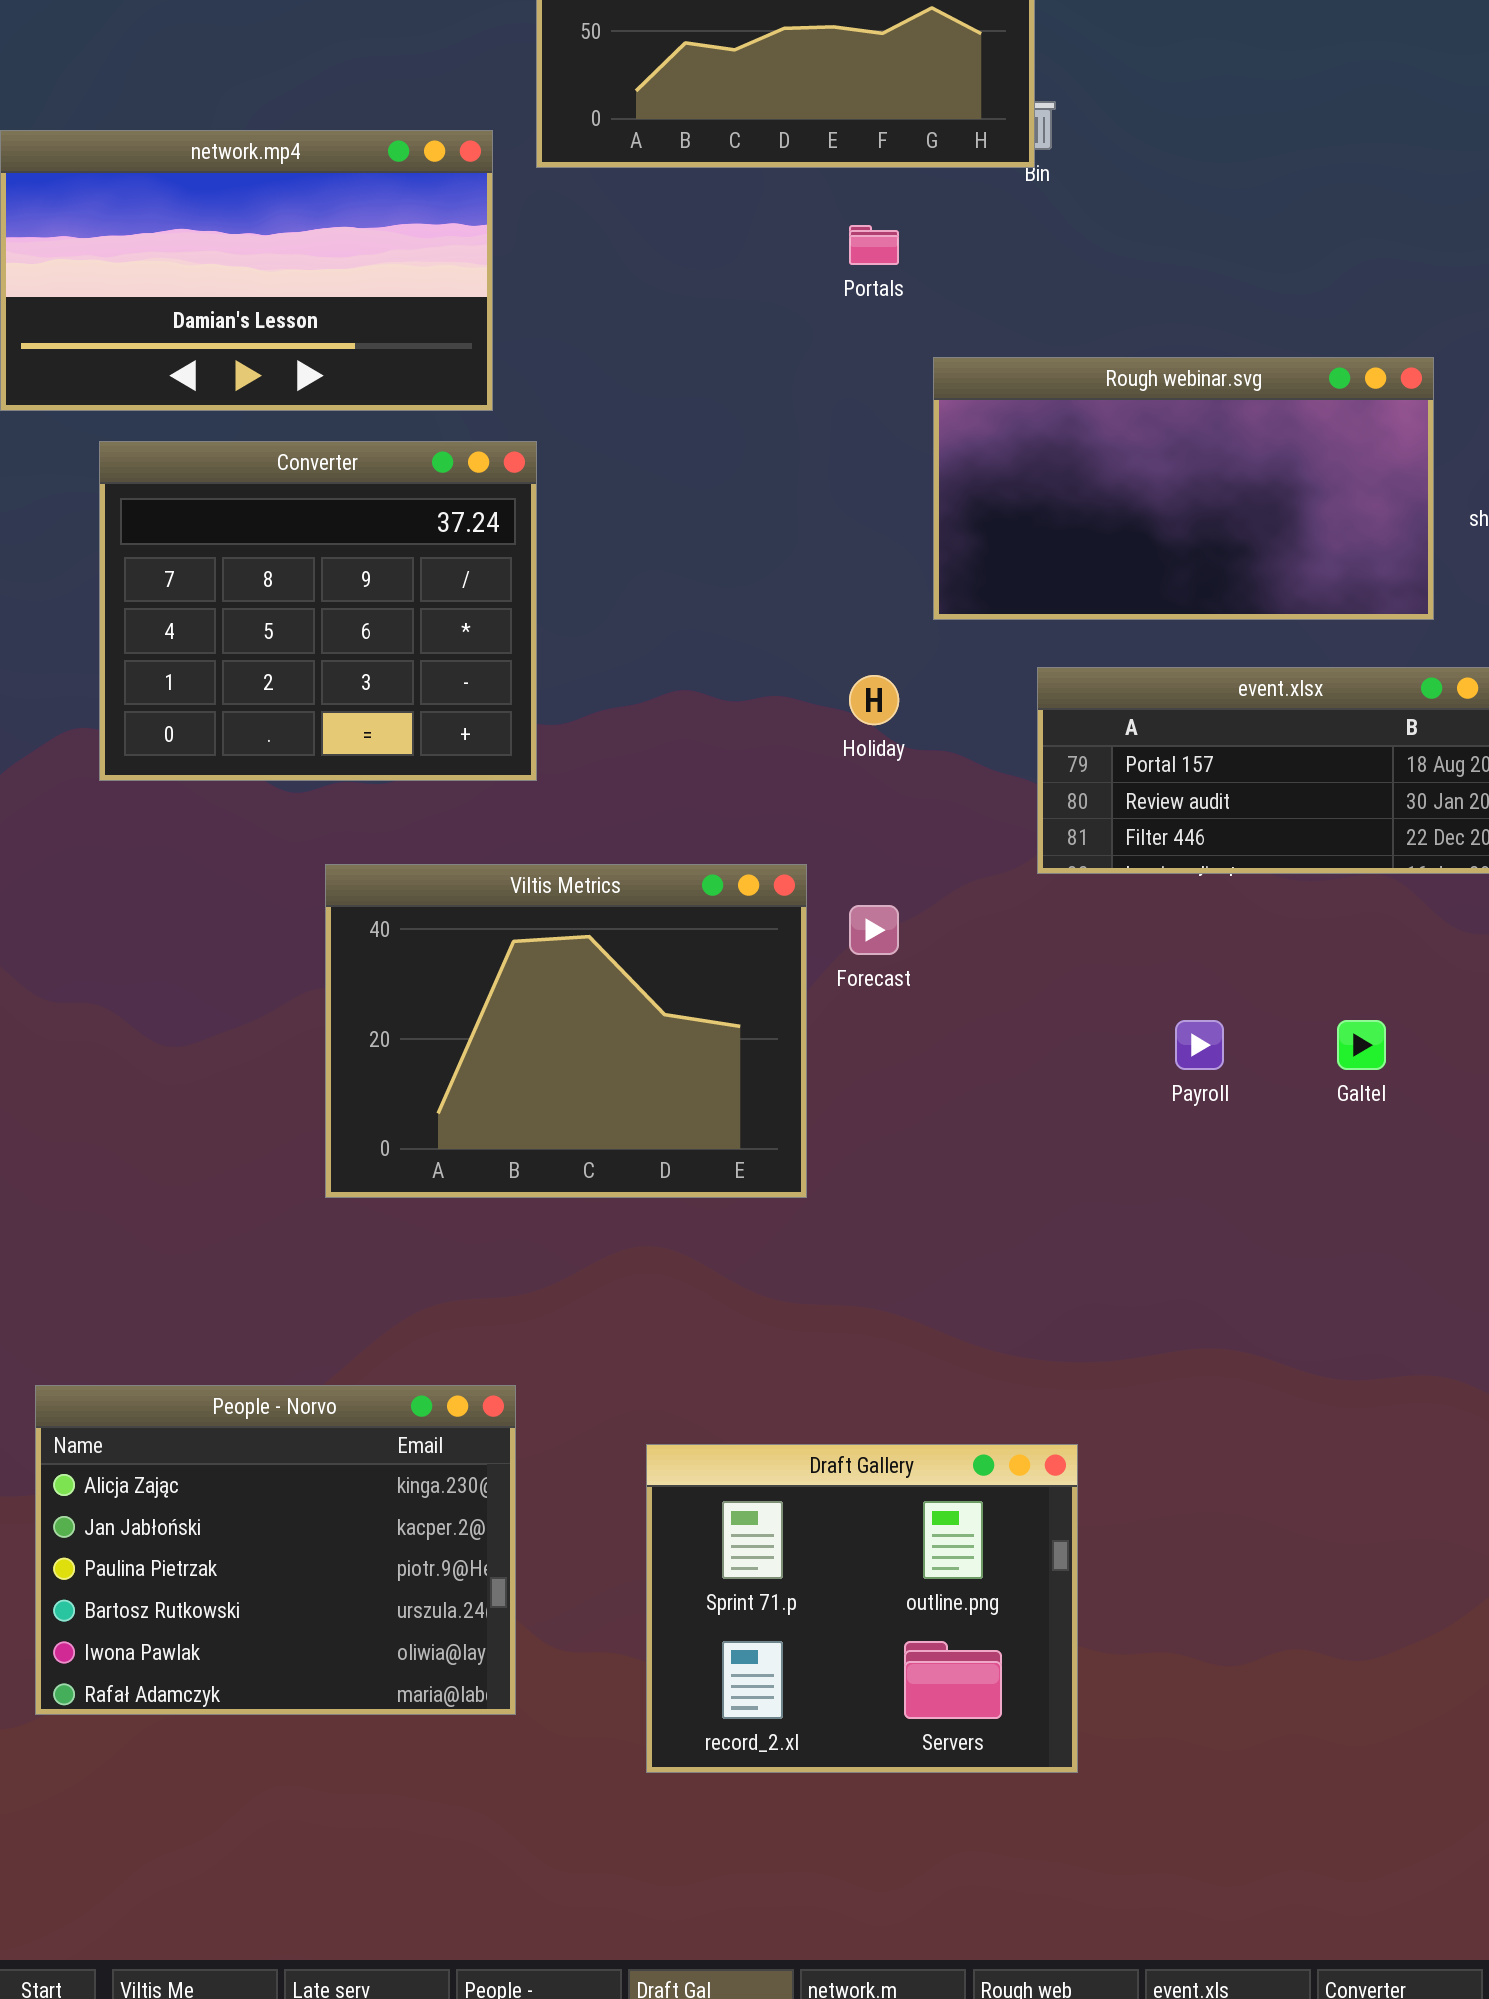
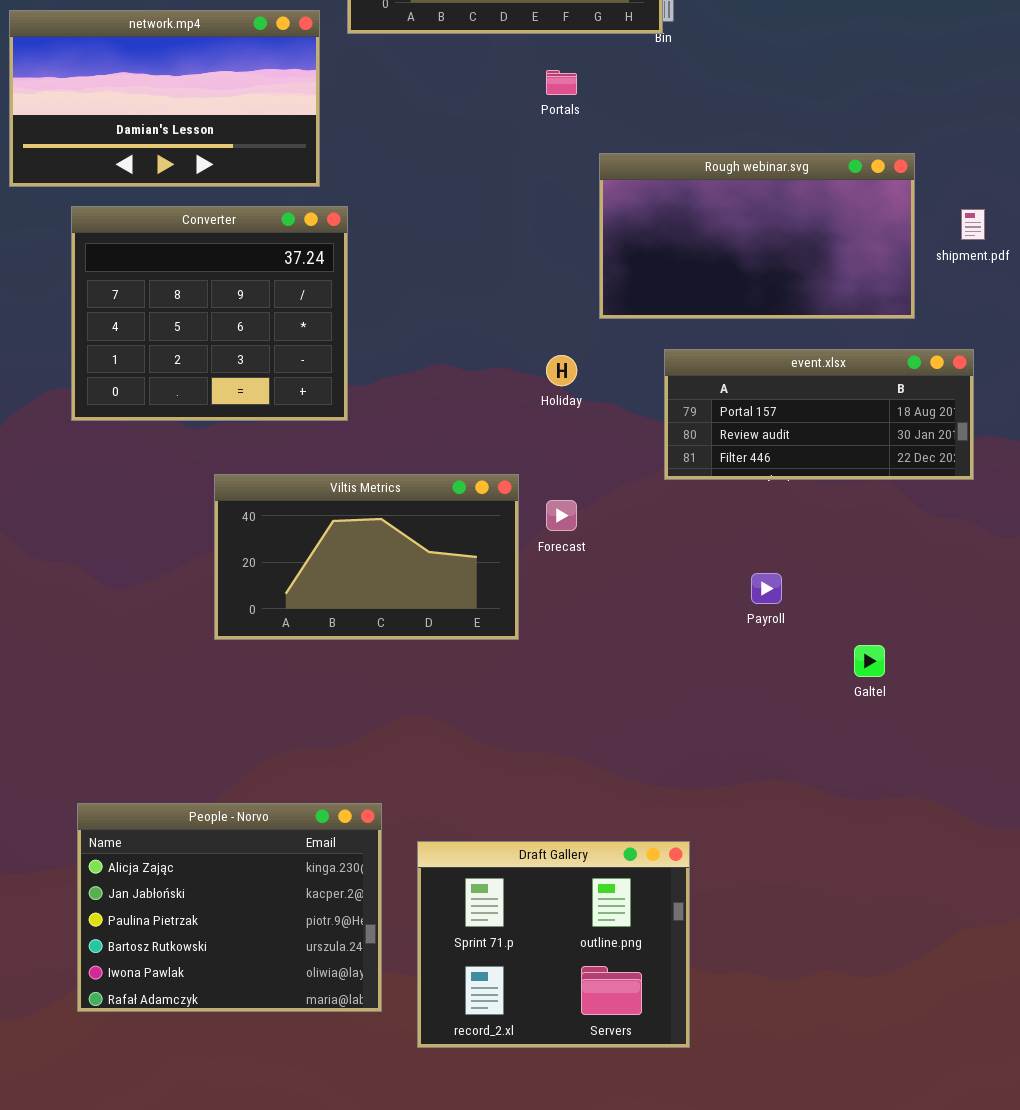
Viltis Metrics: [325,864,807,1198] -> [214,474,519,640], resized
Galtel: [1337,1020,1386,1070] -> [854,645,885,677], moved
People - Norvo: [35,1385,516,1715] -> [77,803,382,1012], moved

